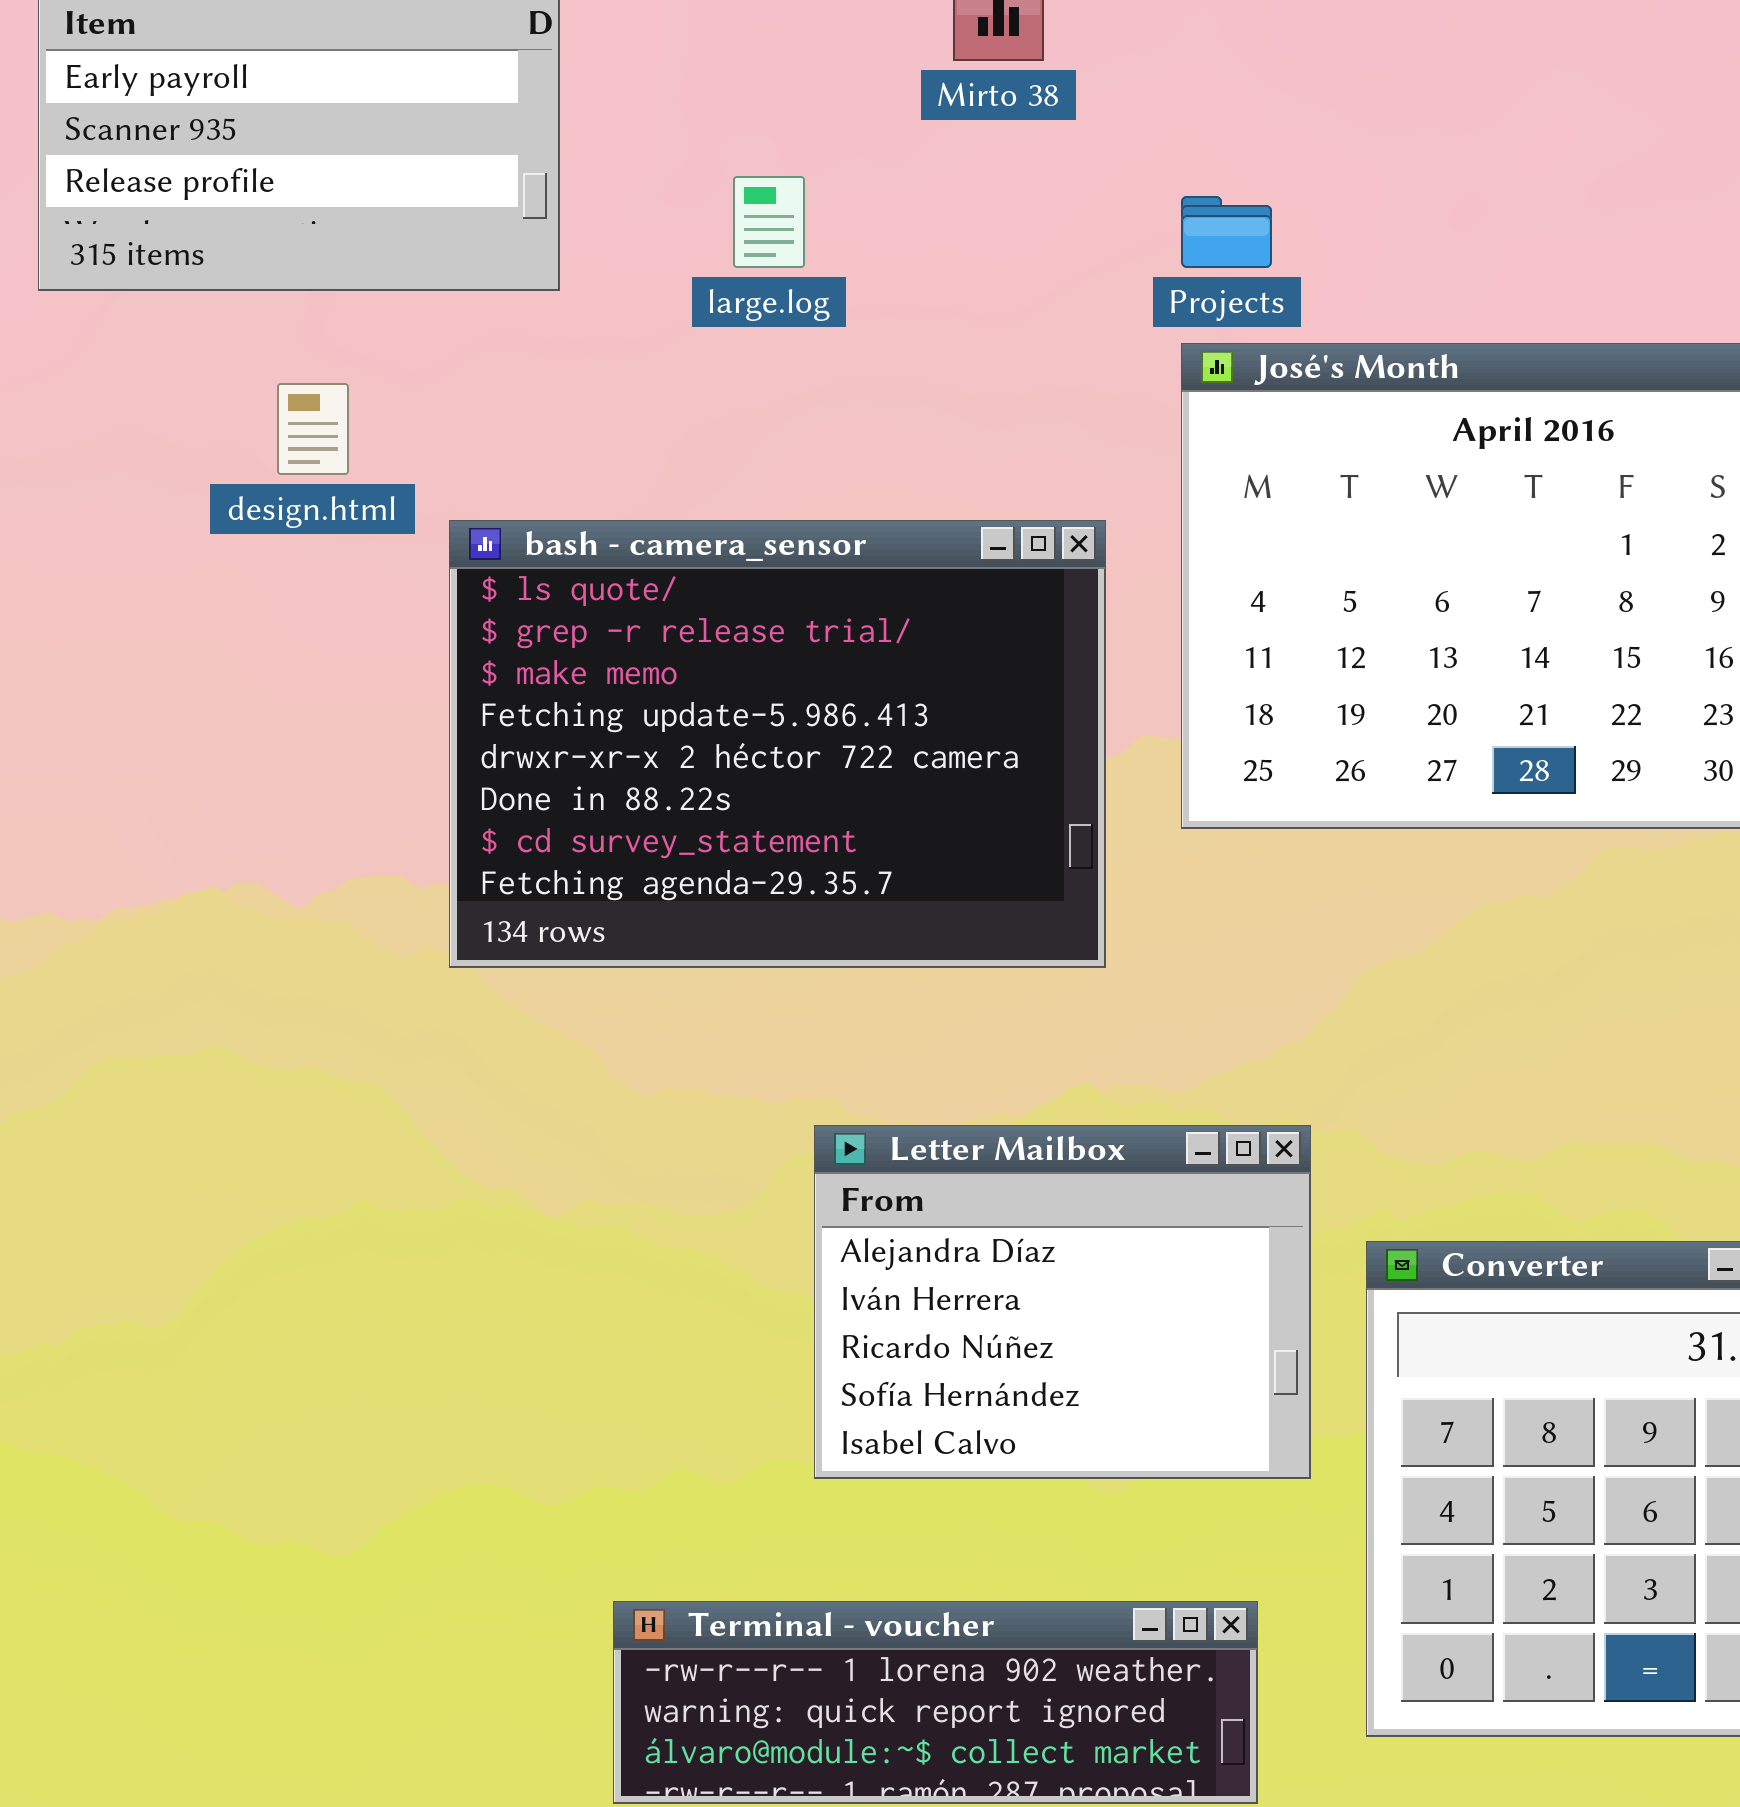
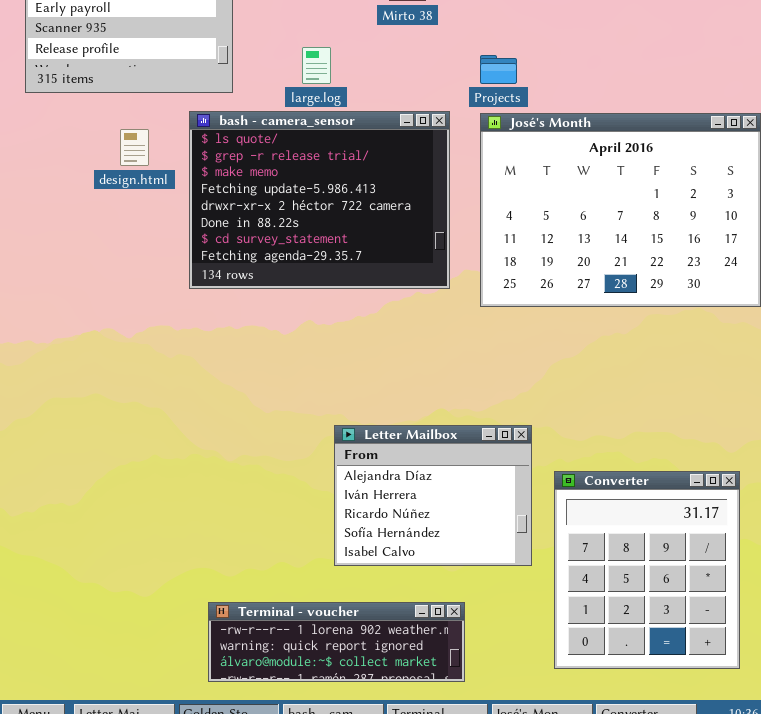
bash - camera_sensor: [449,520,1106,968] -> [189,111,450,289], moved
Terminal - voucher: [613,1601,1258,1804] -> [208,602,465,682], moved

